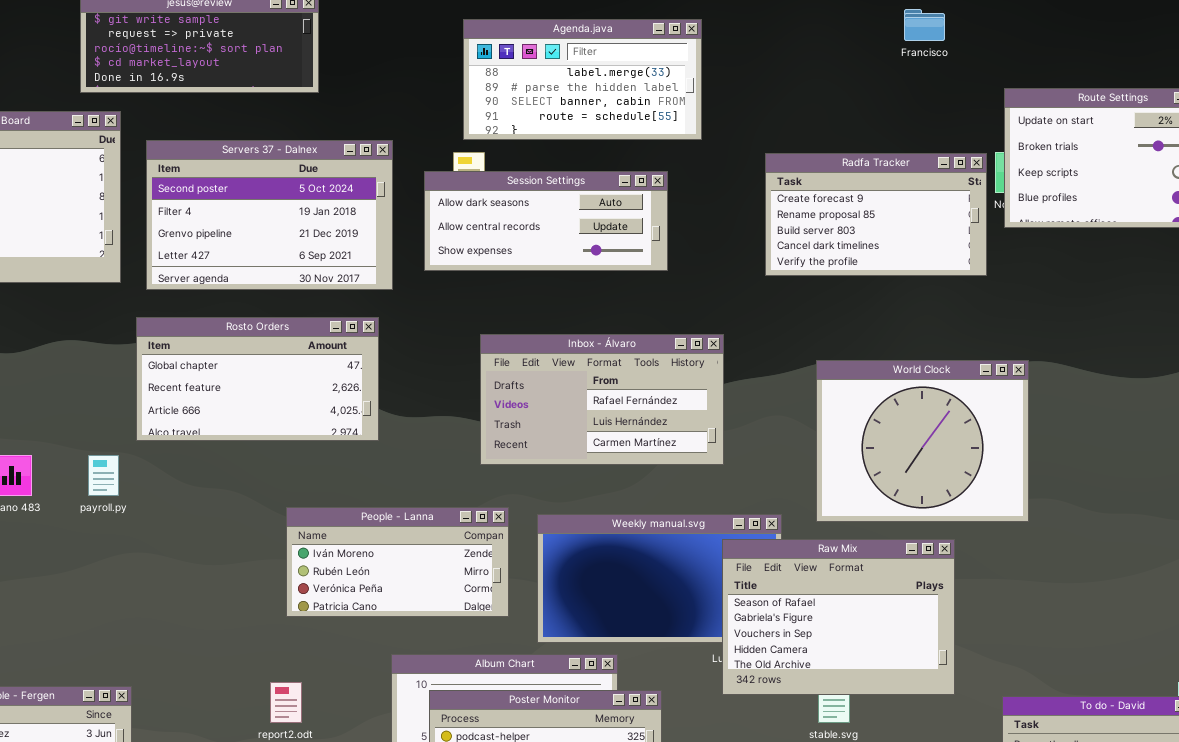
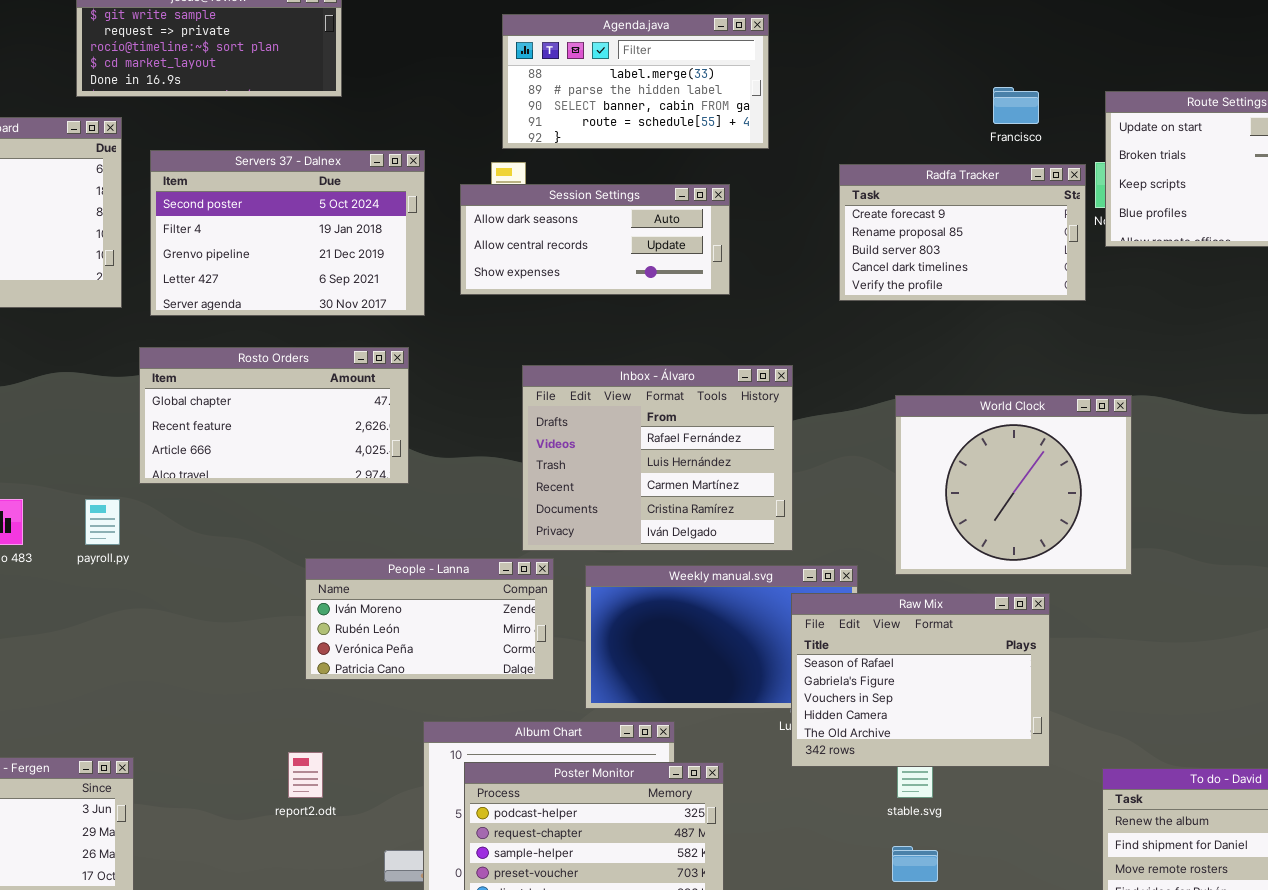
Francisco: [904,9,945,41] -> [993,87,1039,124], moved
Inbox - Álvaro: [480,334,724,465] -> [522,365,793,551], resized

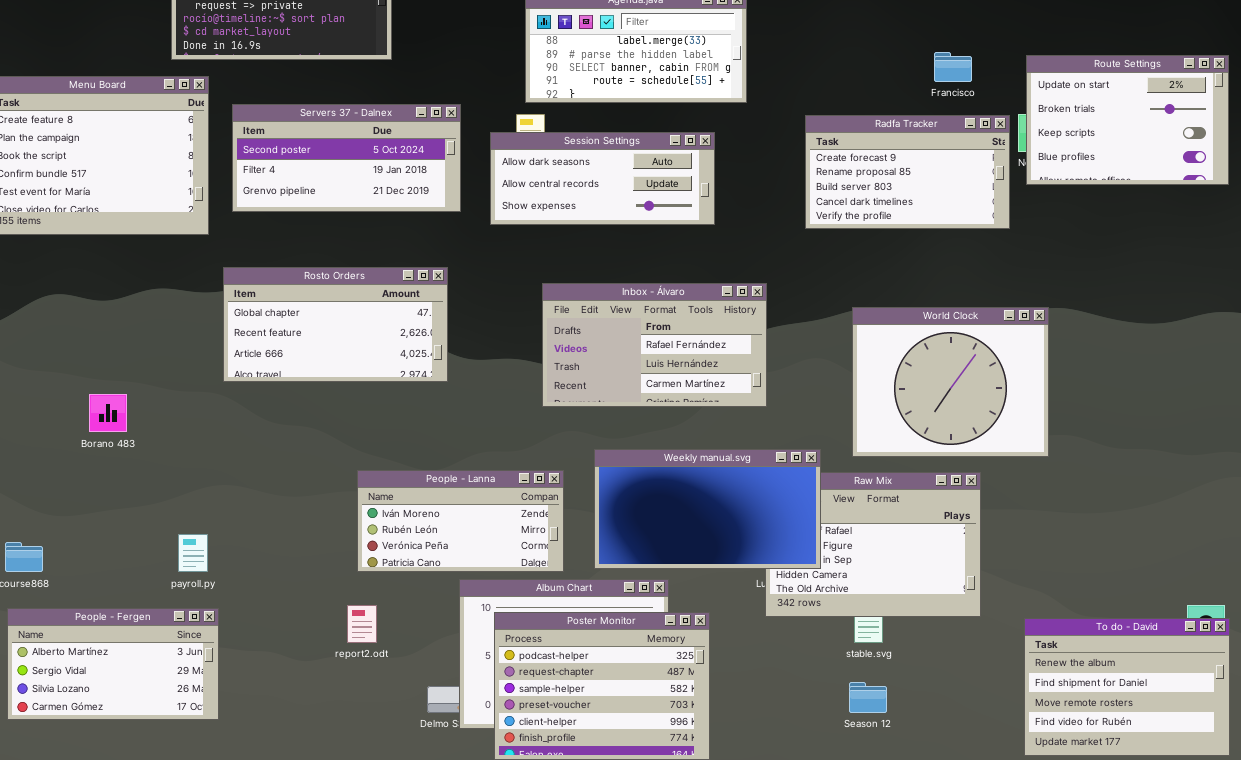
Servers 37 - Dalnex: [150,150,425,316] -> [232,104,461,212], resized
Inbox - Álvaro: [522,365,793,551] -> [542,283,767,407], resized
payroll.py: [85,499,120,545] -> [178,534,208,572], moved
People - Lanna: [305,558,554,680] -> [357,470,564,572], moved
Weekly manual.svg: [585,565,858,709] -> [594,449,821,569], raised

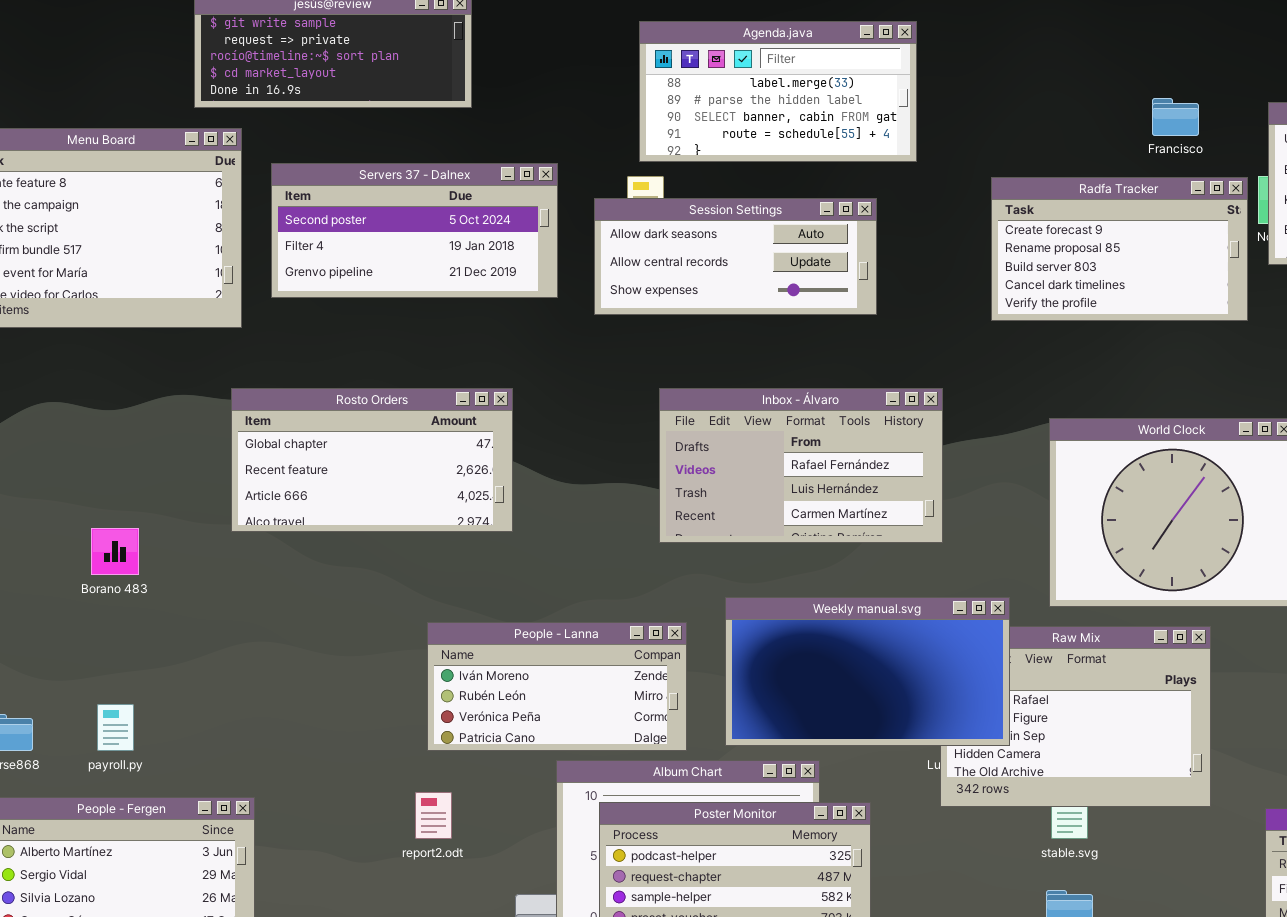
Rosto Orders: [223,267,448,382] -> [231,388,513,532], moved
payroll.py: [178,534,208,572] -> [97,704,134,751], moved

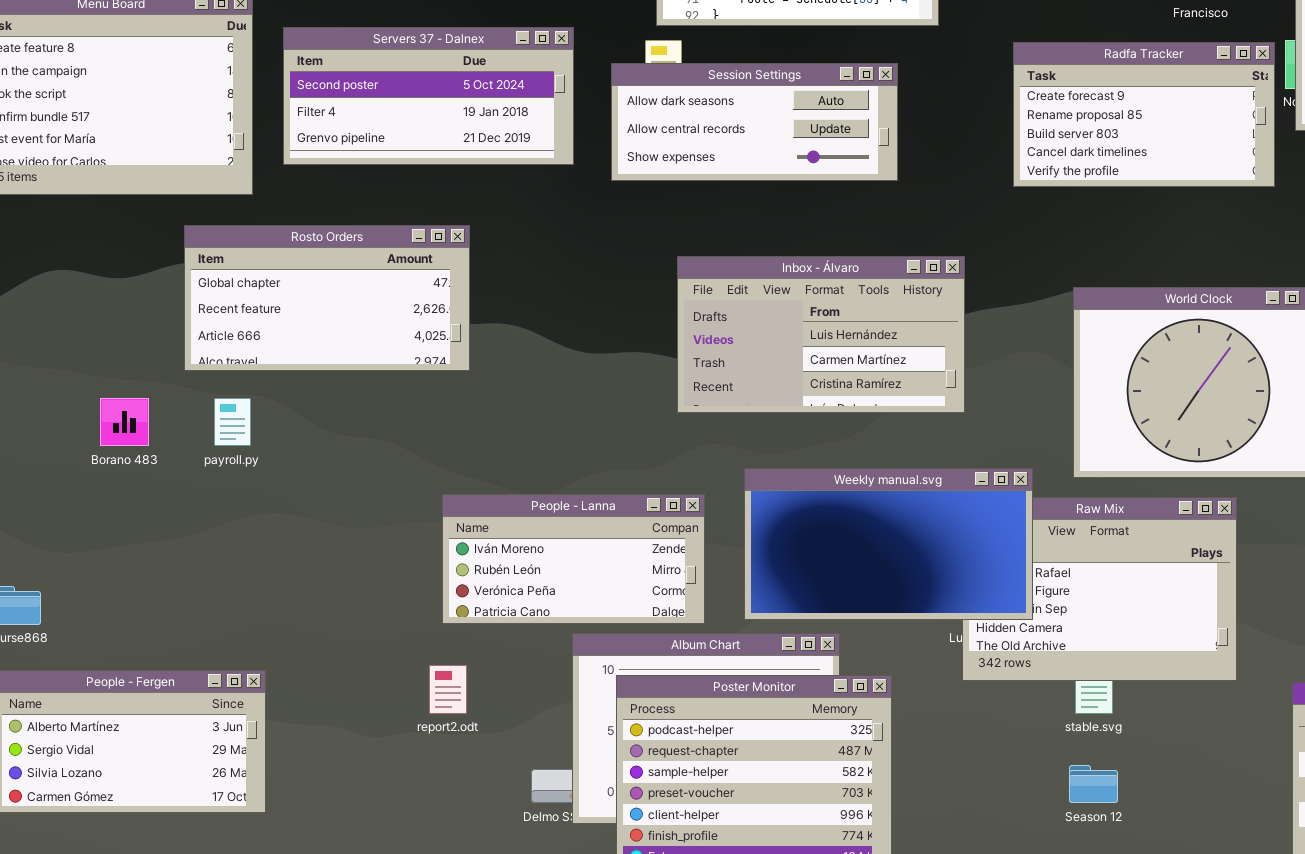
Rosto Orders: [231,388,513,532] -> [184,225,470,371], moved
Inbox - Álvaro: [659,388,943,543] -> [677,256,965,413], scrolled down 1 row
payroll.py: [97,704,134,751] -> [214,398,251,446], moved

